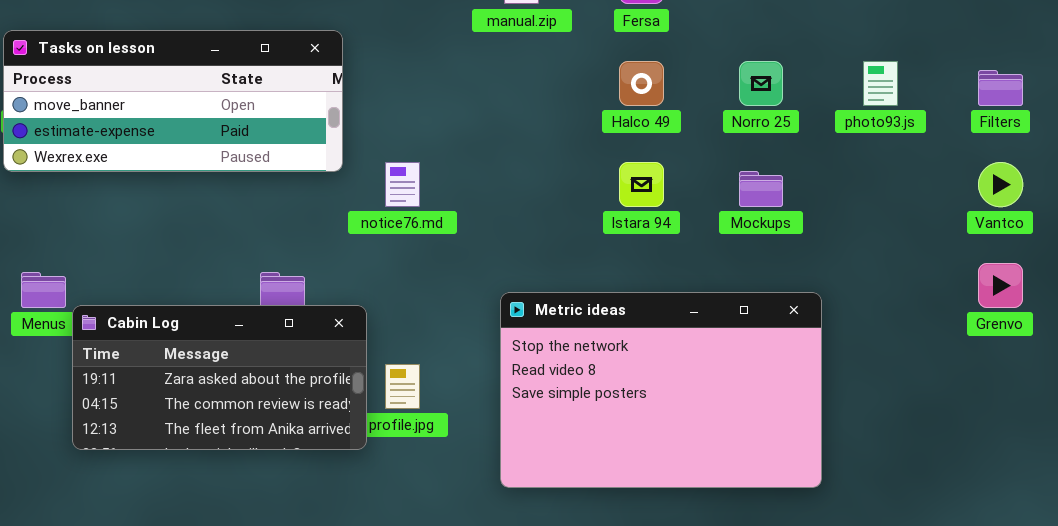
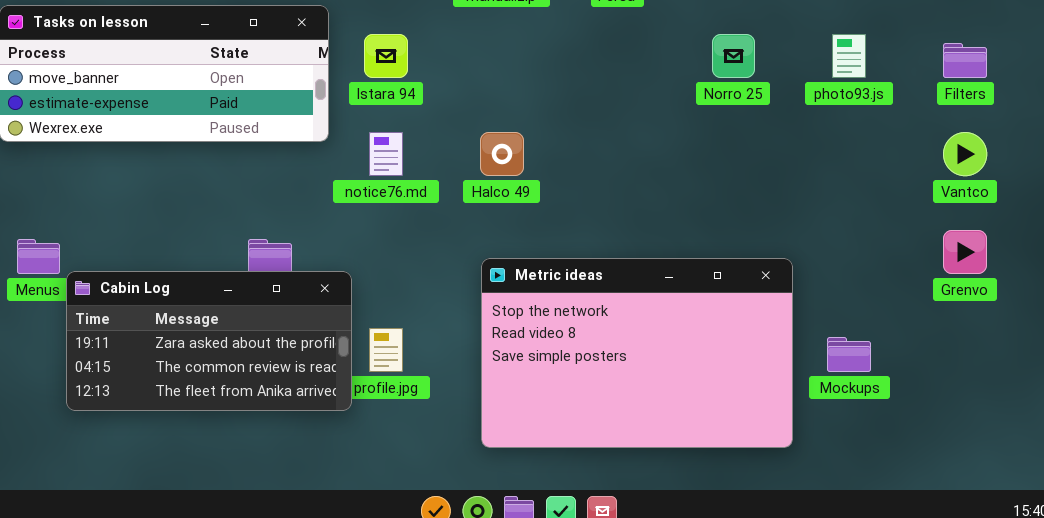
Halco 49: [619,61,664,106] -> [480,132,524,176], moved
Istara 94: [619,162,664,207] -> [364,34,408,78], moved
Mockups: [739,171,783,207] -> [827,337,871,372], moved

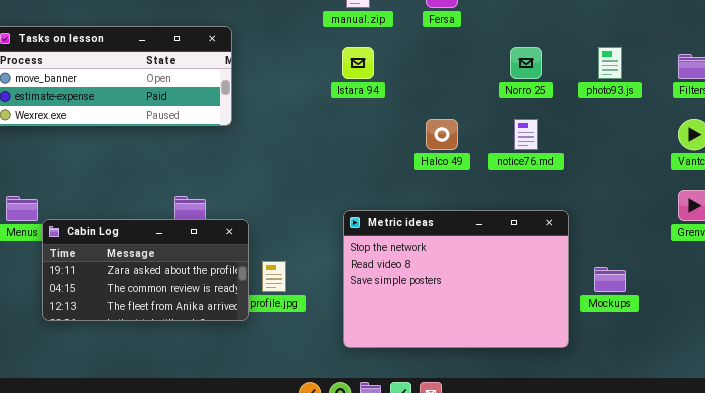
Istara 94: [364,34,408,78] -> [342,47,374,79], moved
notice76.md: [369,132,403,176] -> [514,119,538,150], moved
Halco 49: [480,132,524,176] -> [426,119,458,150], moved

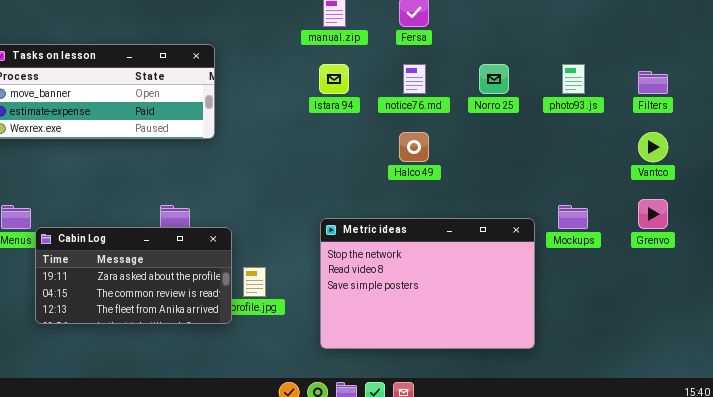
notice76.md: [514,119,538,150] -> [403,64,426,94], moved
Mockups: [594,267,626,292] -> [558,205,588,229], moved

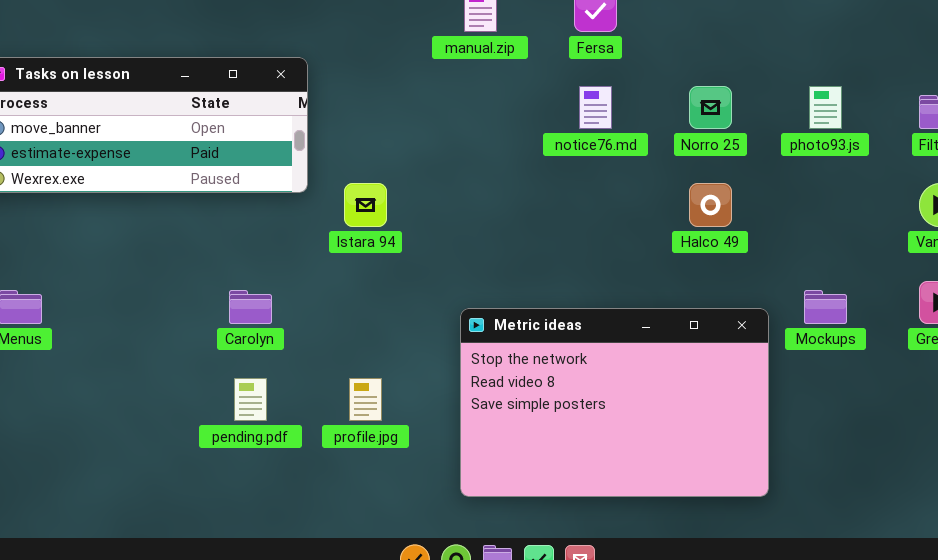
Istara 94: [319,64,349,94] -> [344,183,387,227], moved
Halco 49: [399,132,429,162] -> [689,183,732,227], moved
Cabin Log: [35,227,232,324] -> none, closed

